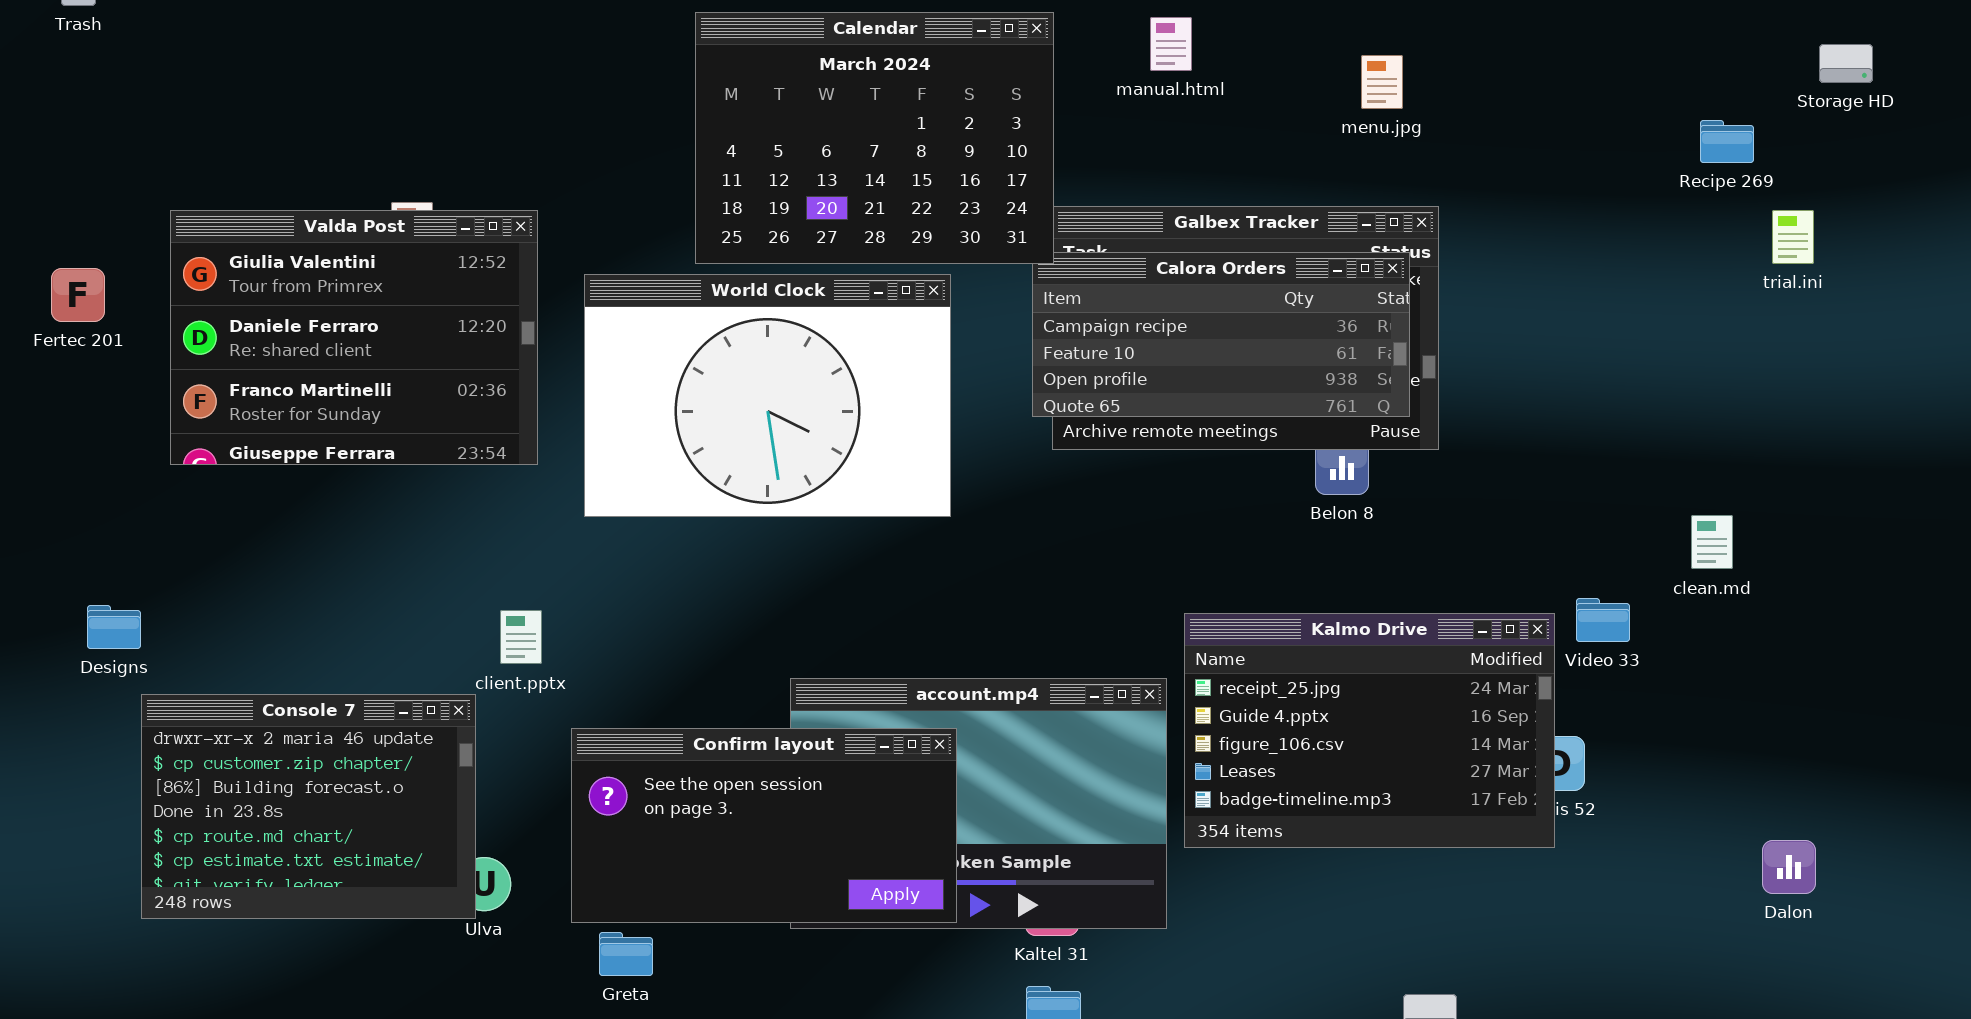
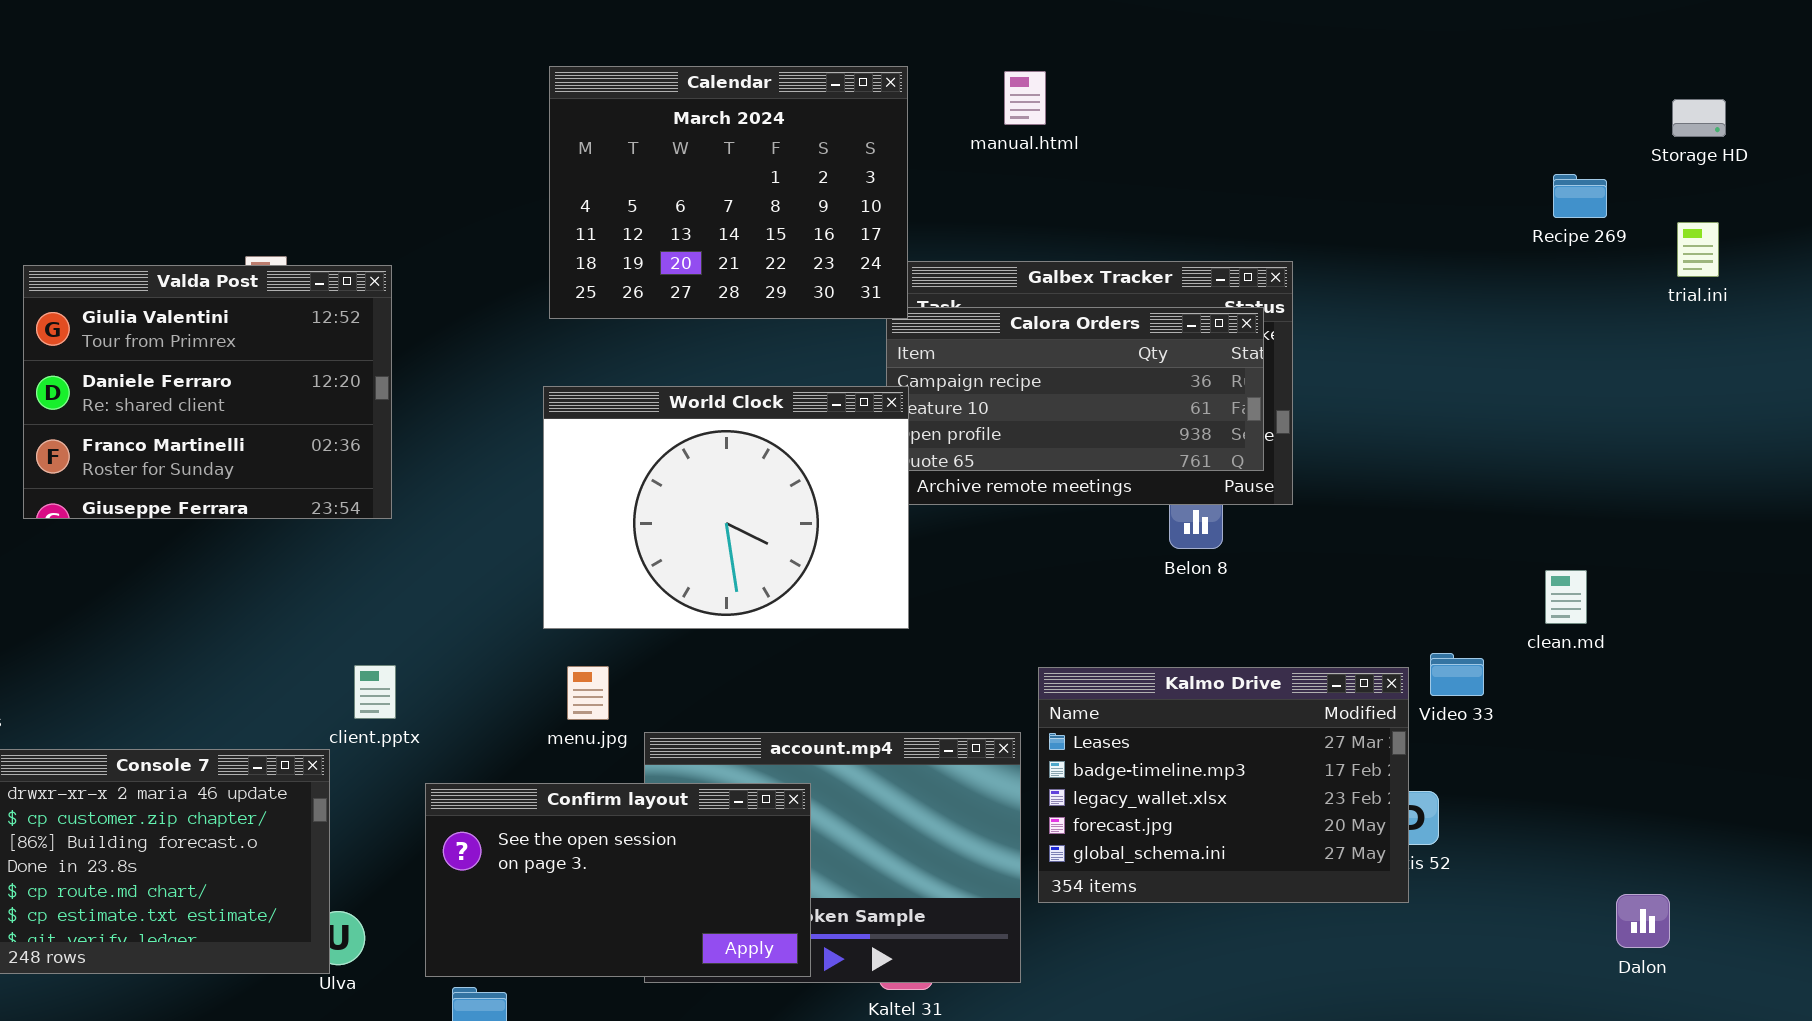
menu.jpg: [1361,55,1403,109] -> [567,666,609,720], moved
trial.ini: [1772,210,1814,264] -> [1677,222,1719,277], moved
World Clock: [584,274,951,517] -> [543,386,909,629], moved
Kalmo Drive: [1184,613,1555,848] -> [1038,667,1409,903], scrolled down 3 rows

